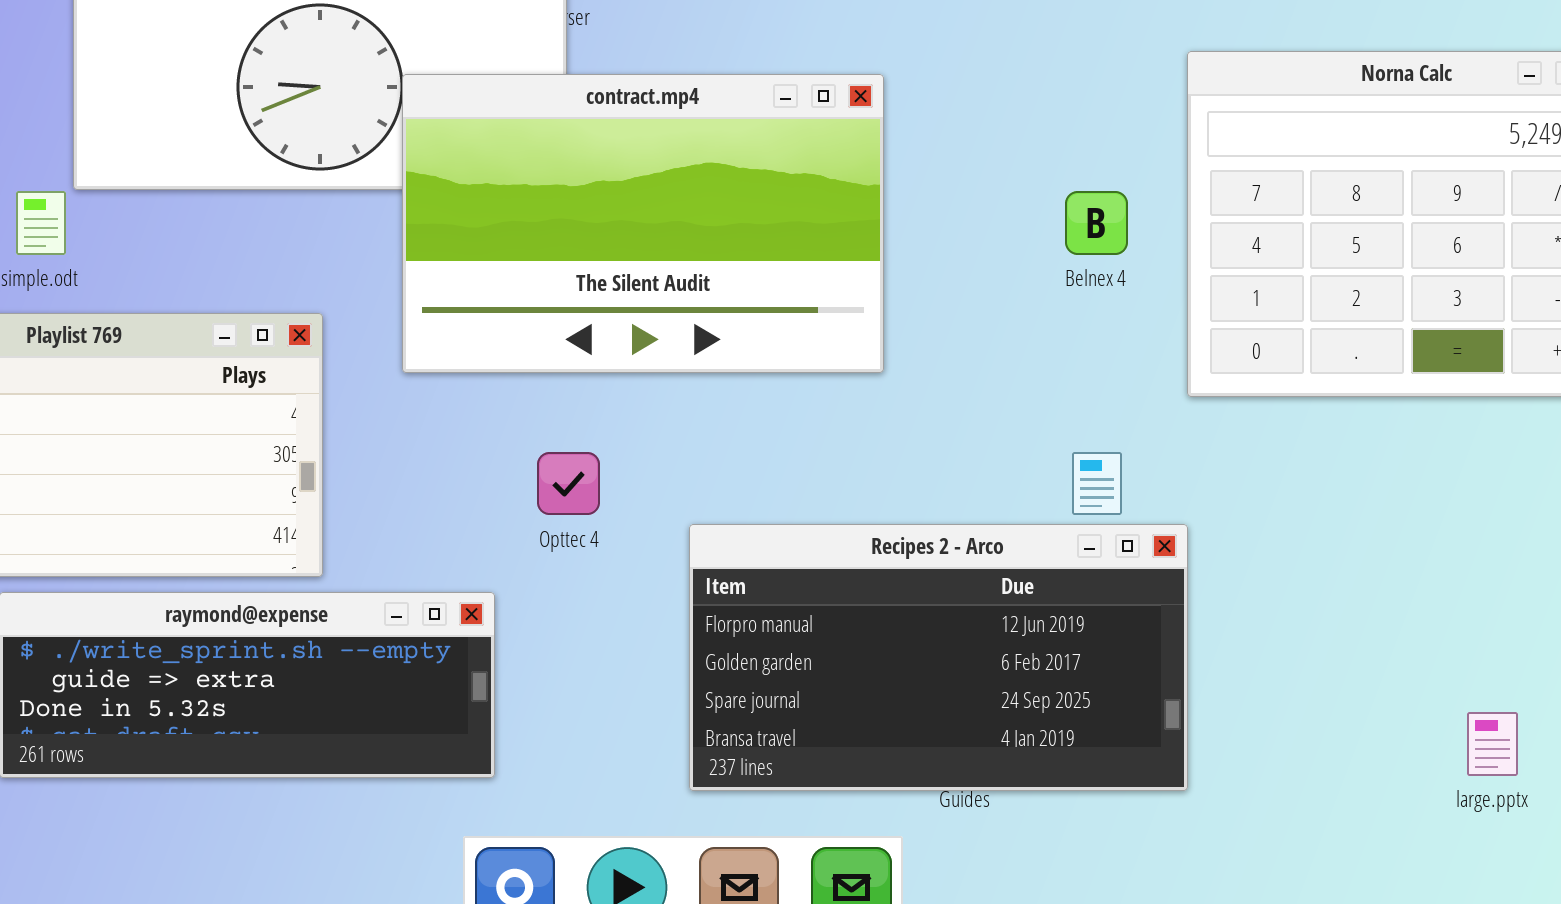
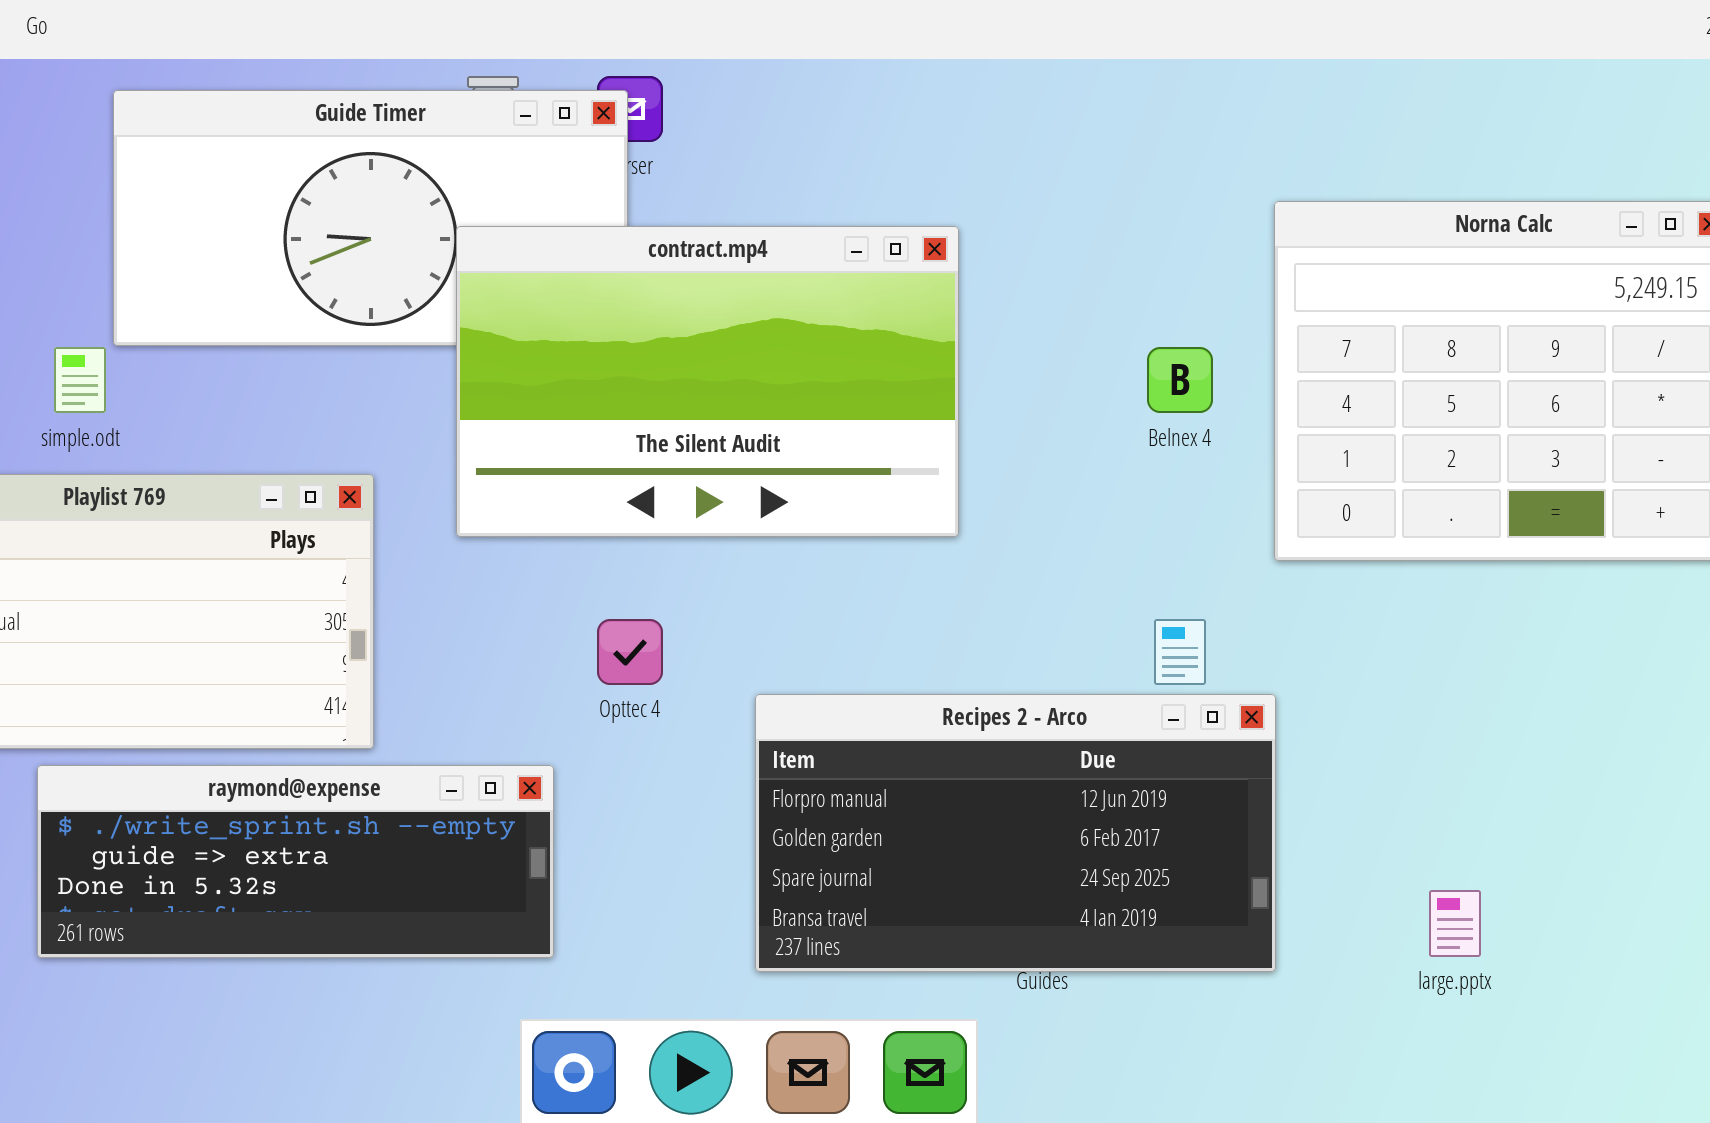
large.pptx: [1467,712,1518,776] -> [1429,890,1481,957], moved

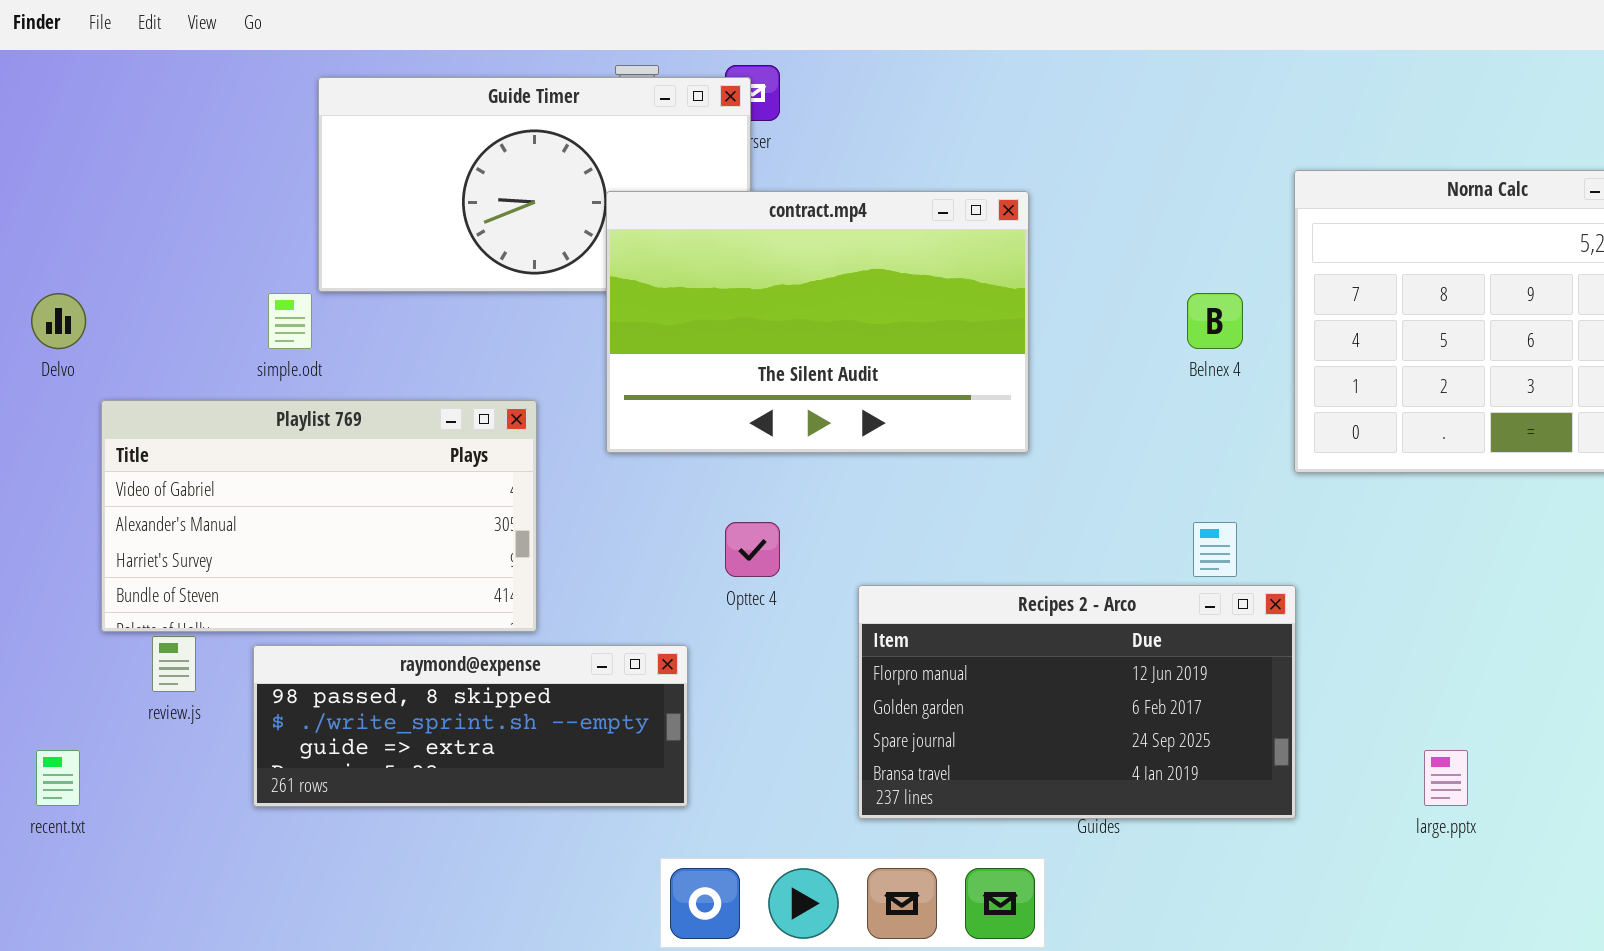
raymond@expense: [37,765,554,958] -> [253,645,688,807], scrolled up 1 row

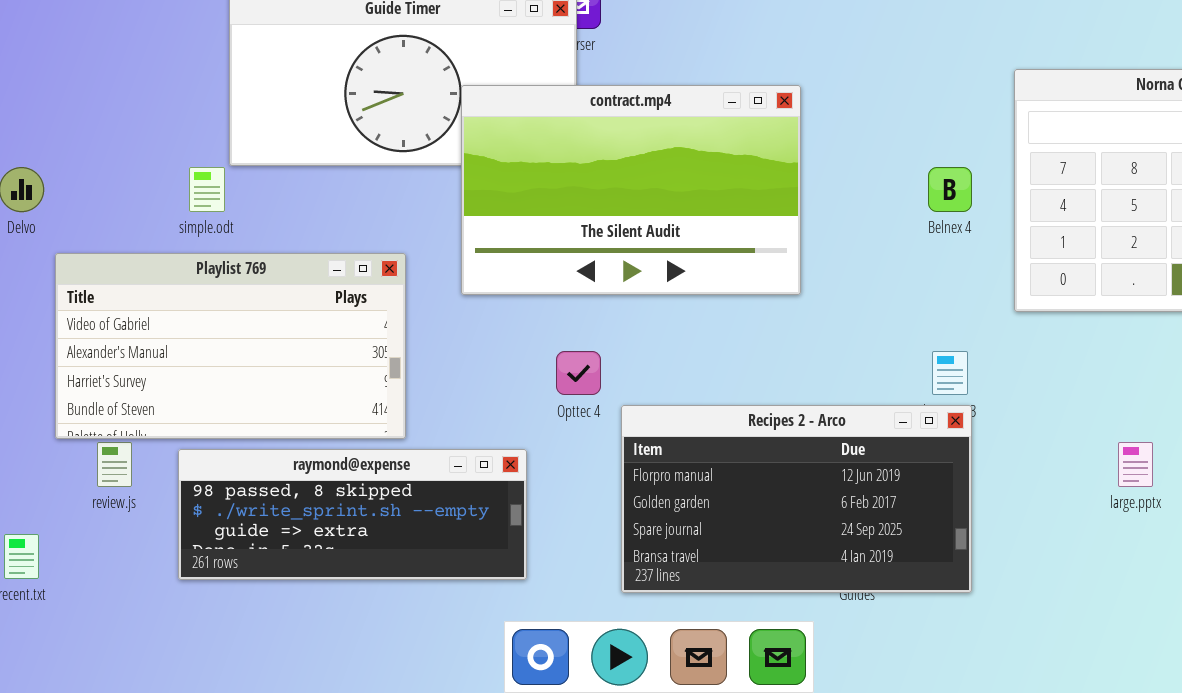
Recipes 2 - Arco: [858,585,1296,819] -> [621,405,972,593], moved
large.pptx: [1424,750,1468,806] -> [1118,442,1153,487], moved

